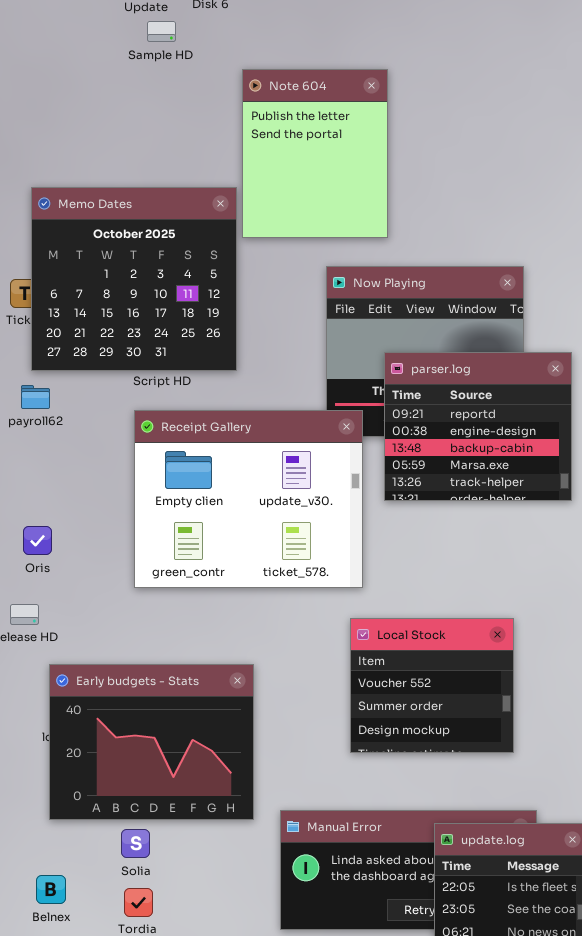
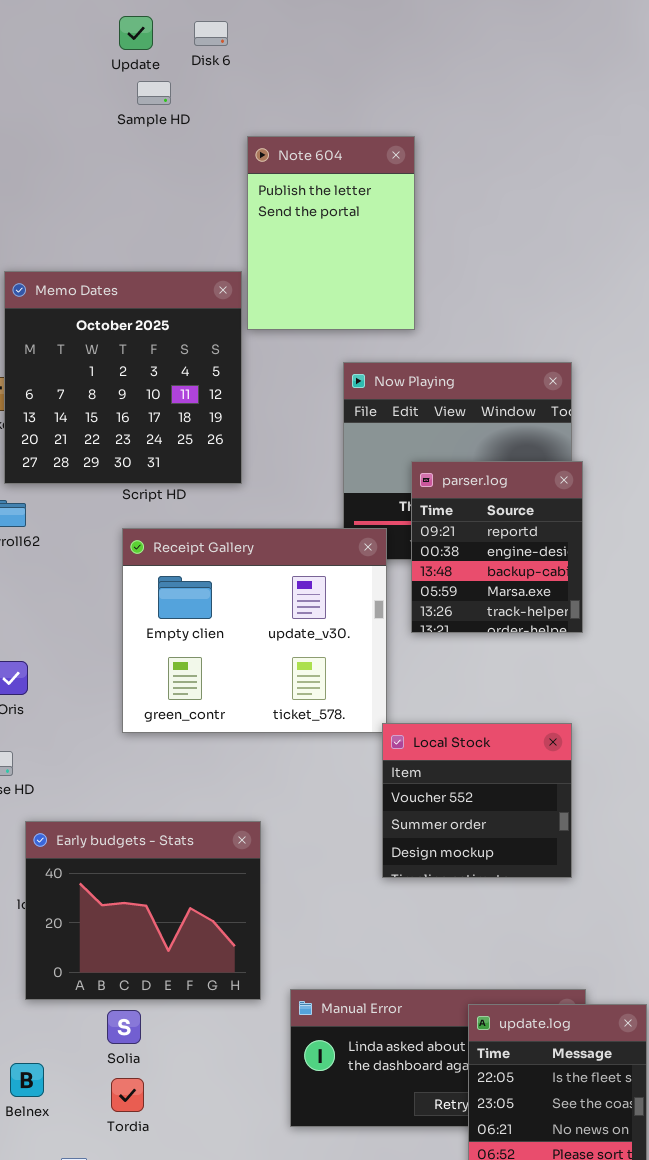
parser.log: [384,352,572,501] -> [411,461,583,633], resized
Local Stock: [350,618,514,753] -> [382,723,572,878], moved

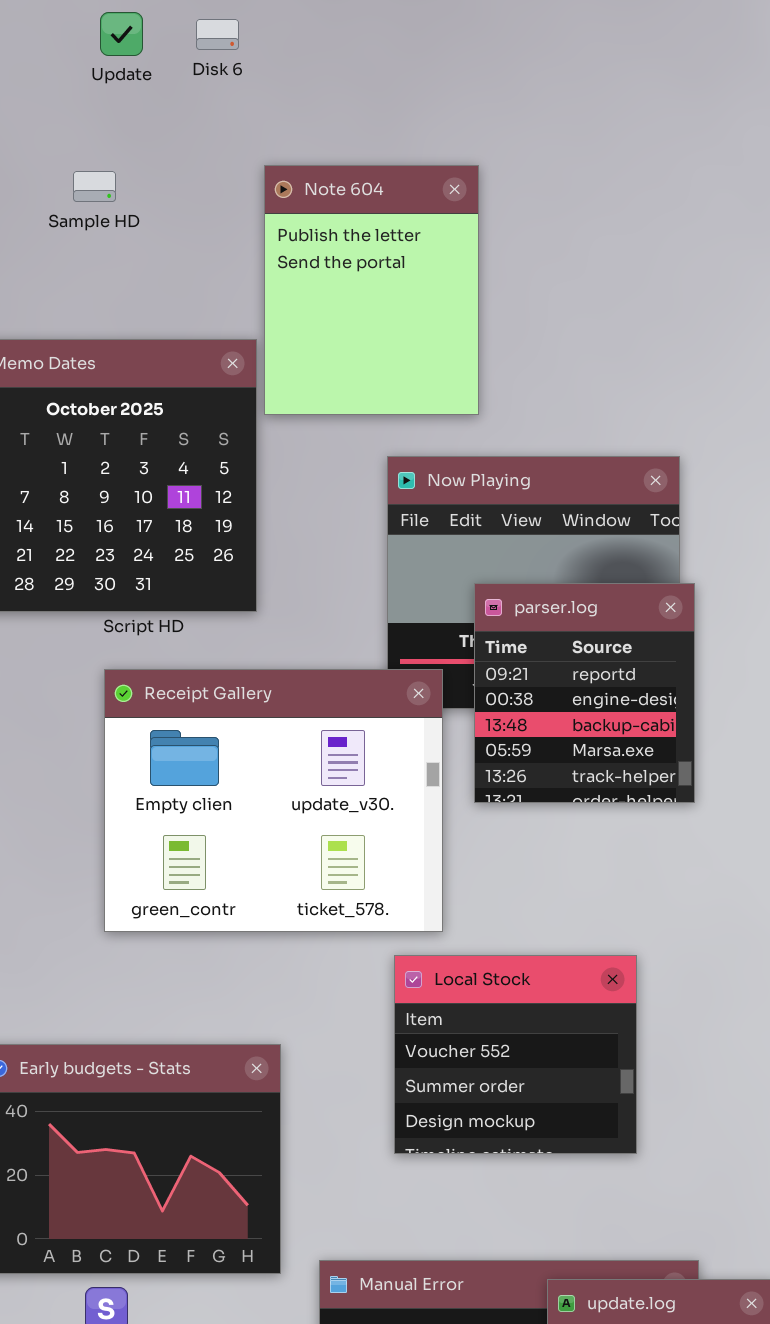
Sample HD: [137,81,171,105] -> [73,171,116,202], moved
Local Stock: [382,723,572,878] -> [394,955,637,1154], moved

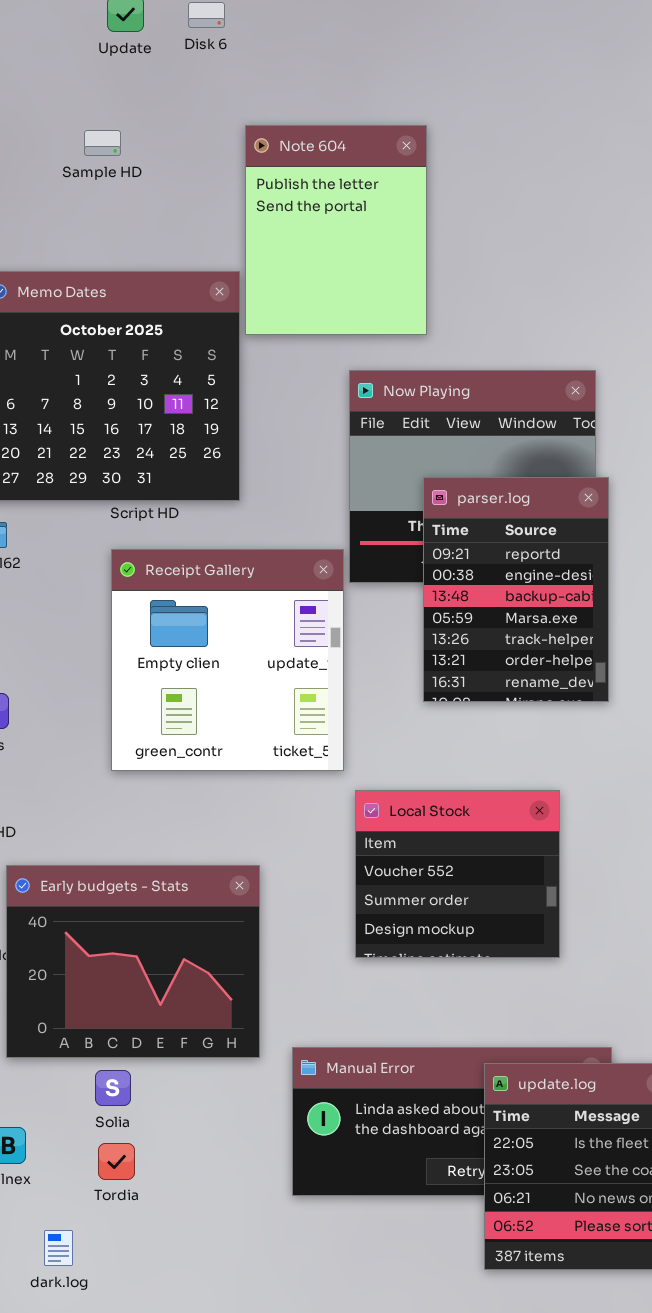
parser.log: [474,583,695,803] -> [423,477,609,702], resized
Receipt Gallery: [104,669,443,932] -> [111,549,344,771], resized

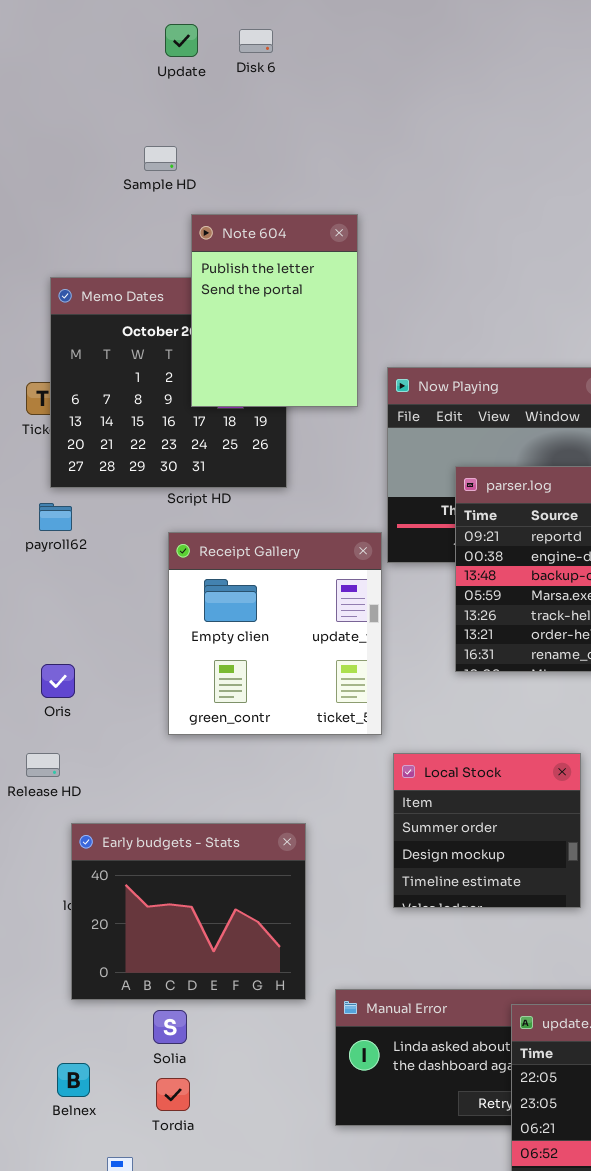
Note 604: [245,125,427,335] -> [191,214,358,407], moved
Local Stock: [355,790,560,958] -> [393,753,581,908], scrolled down 1 row

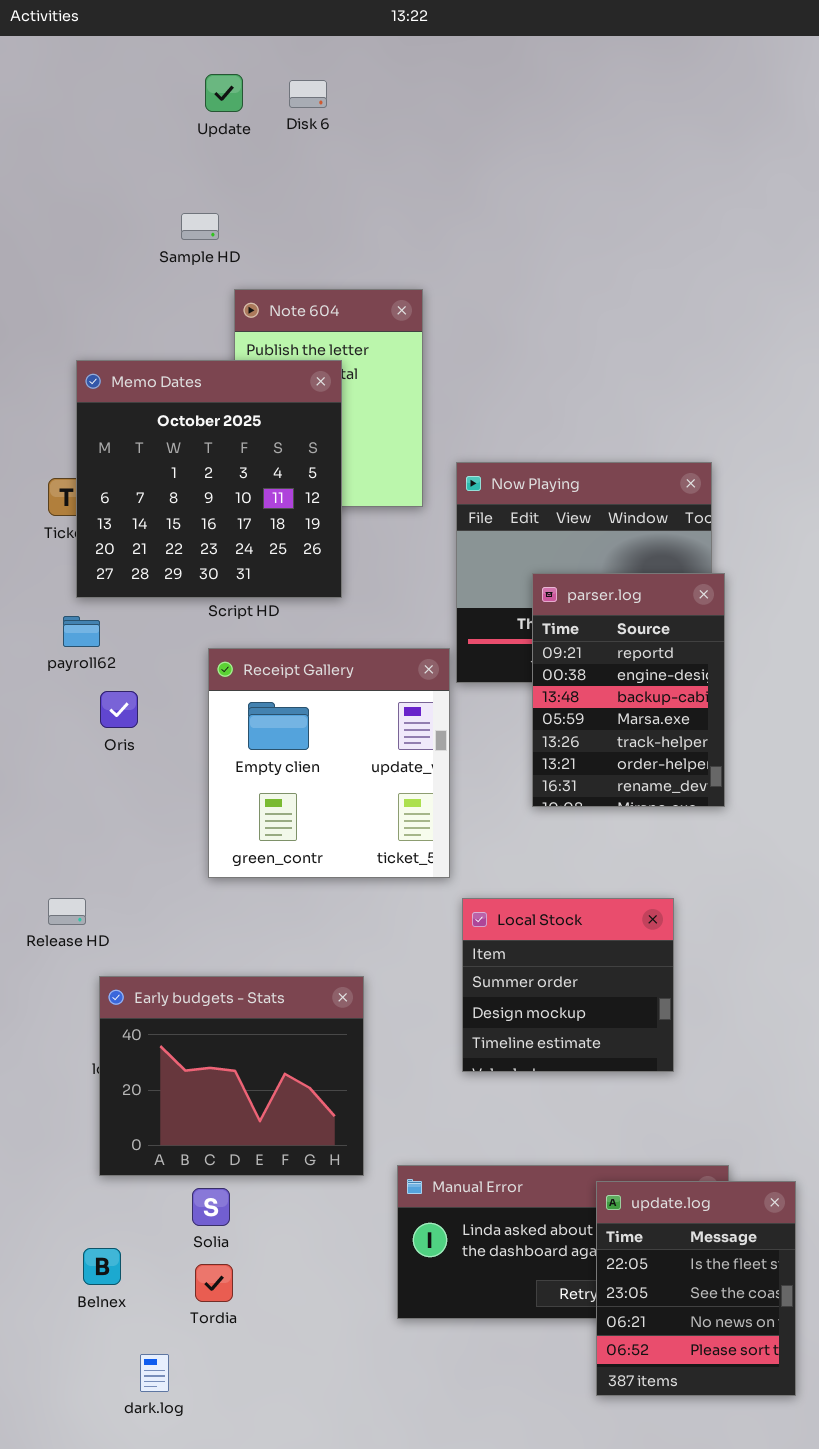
Memo Dates: [50,277,287,488] -> [76,360,342,598], raised
Oris: [41,664,75,698] -> [100,691,138,728], moved

